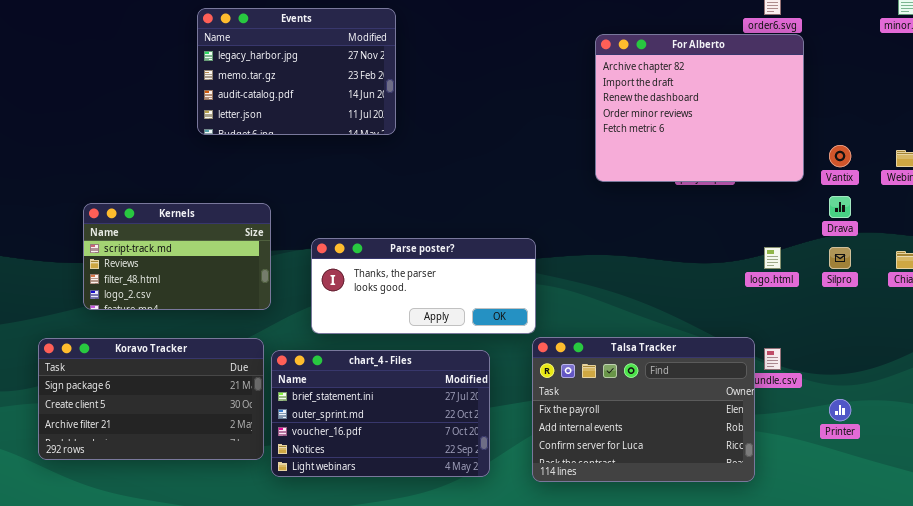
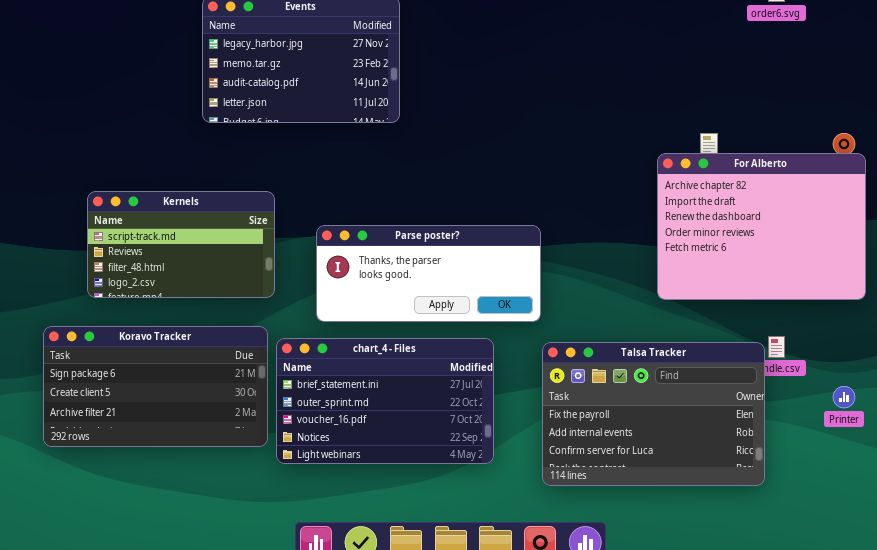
For Alberto: [595,34,804,182] -> [657,153,866,300], moved
Talsa Tracker: [532,337,755,482] -> [542,342,765,486], moved

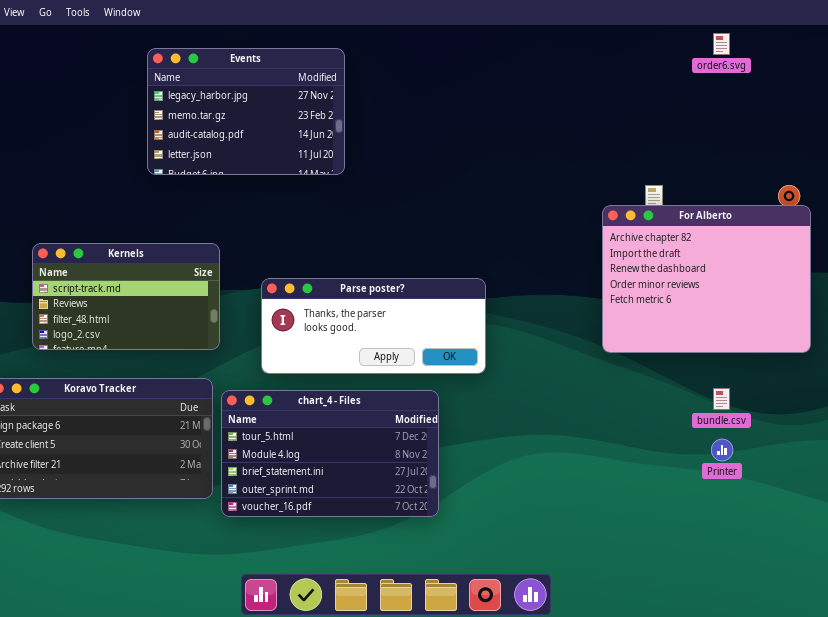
chart_4 - Files: [276,338,494,464] -> [221,390,439,517], scrolled up 2 rows
Talsa Tracker: [542,342,765,486] -> none, closed
Printer: [833,386,855,408] -> [711,439,733,461], moved

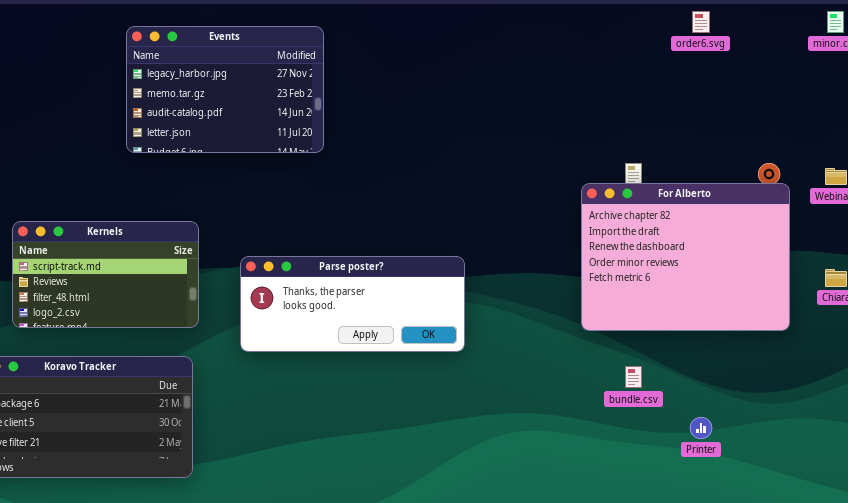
bundle.csv: [713,388,730,410] -> [625,366,642,388], moved
chart_4 - Files: [221,390,439,517] -> none, closed

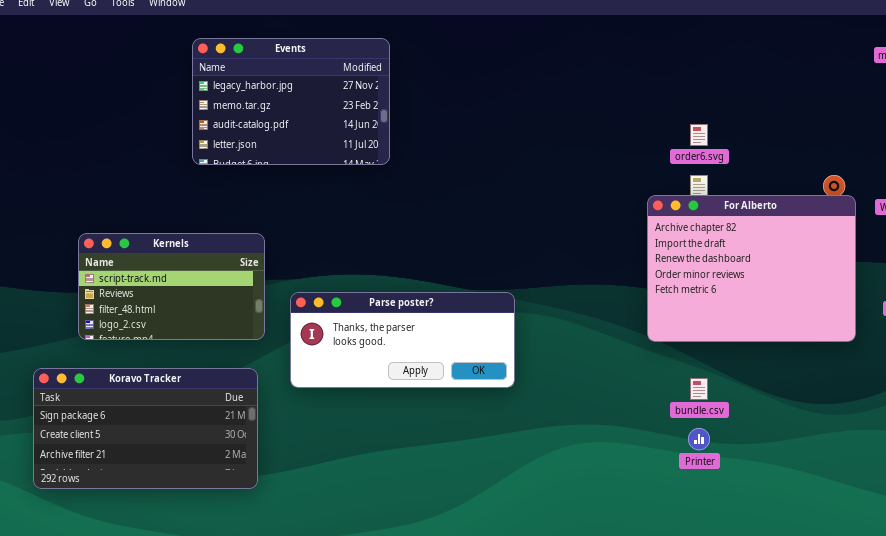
order6.svg: [692,11,710,33] -> [690,124,708,146], moved
Parse poster?: [240,256,465,352] -> [290,292,515,388], moved
Printer: [690,417,712,439] -> [688,428,710,450], moved

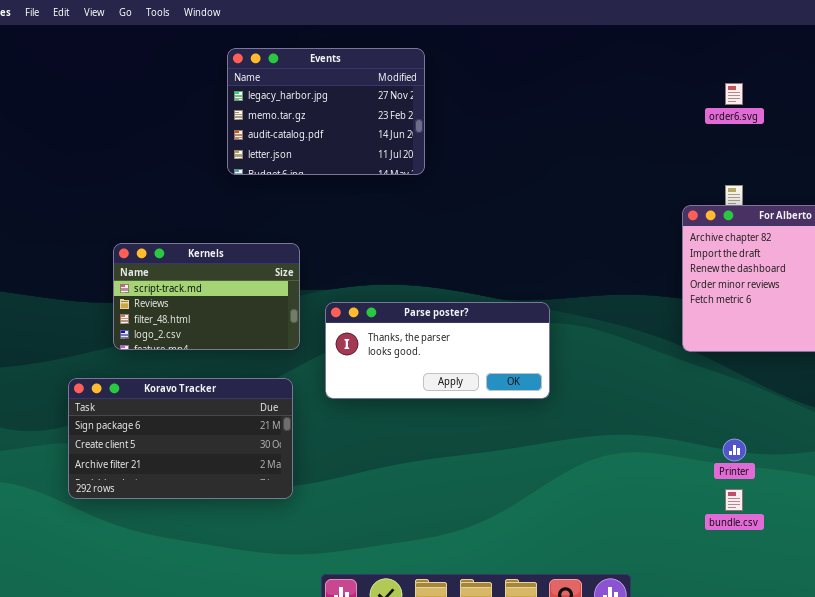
order6.svg: [690,124,708,146] -> [725,83,743,105], moved
bundle.csv: [690,378,708,400] -> [725,489,743,511], moved

